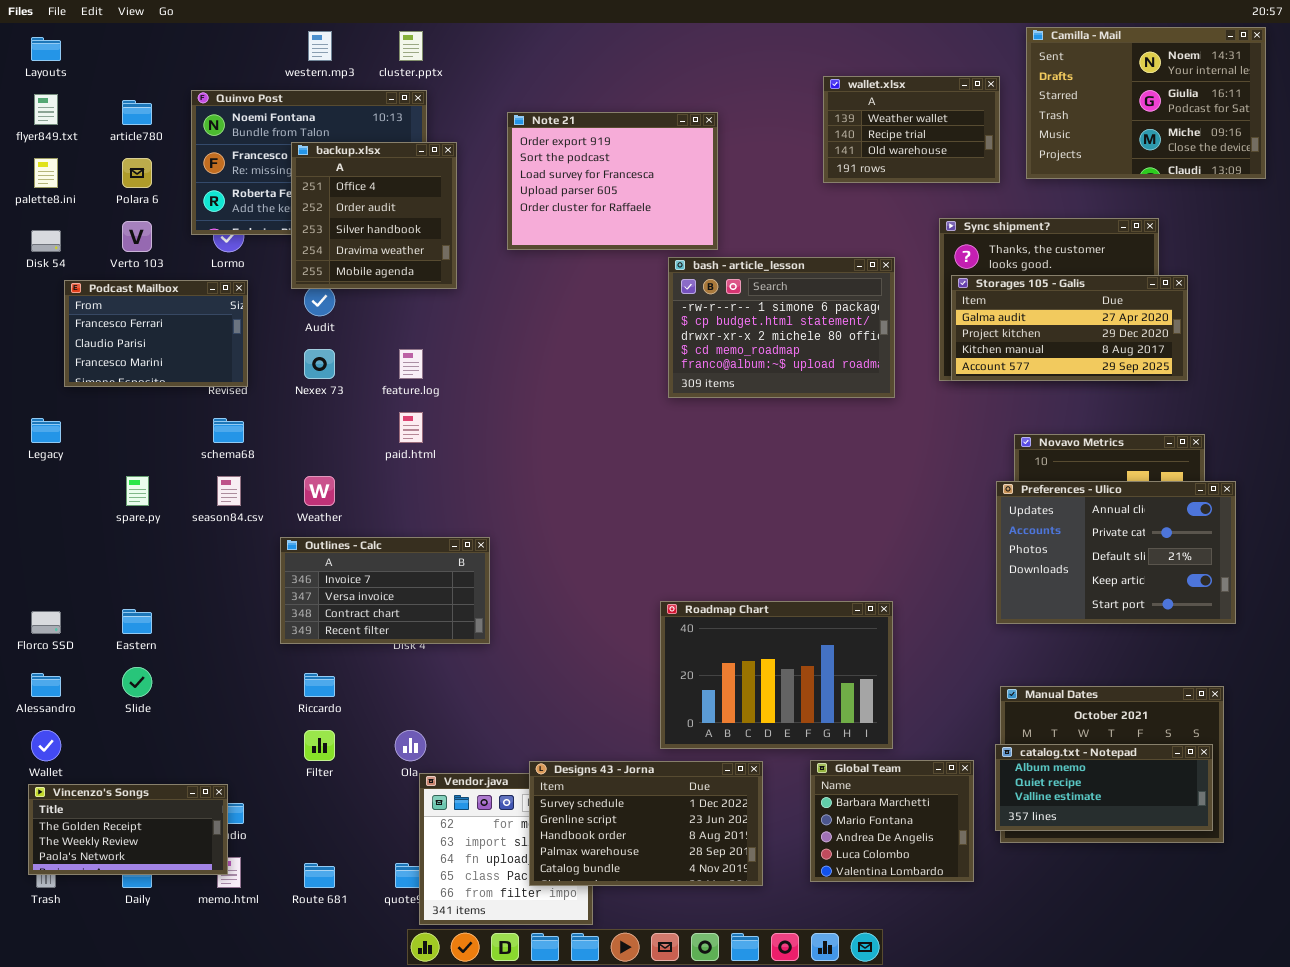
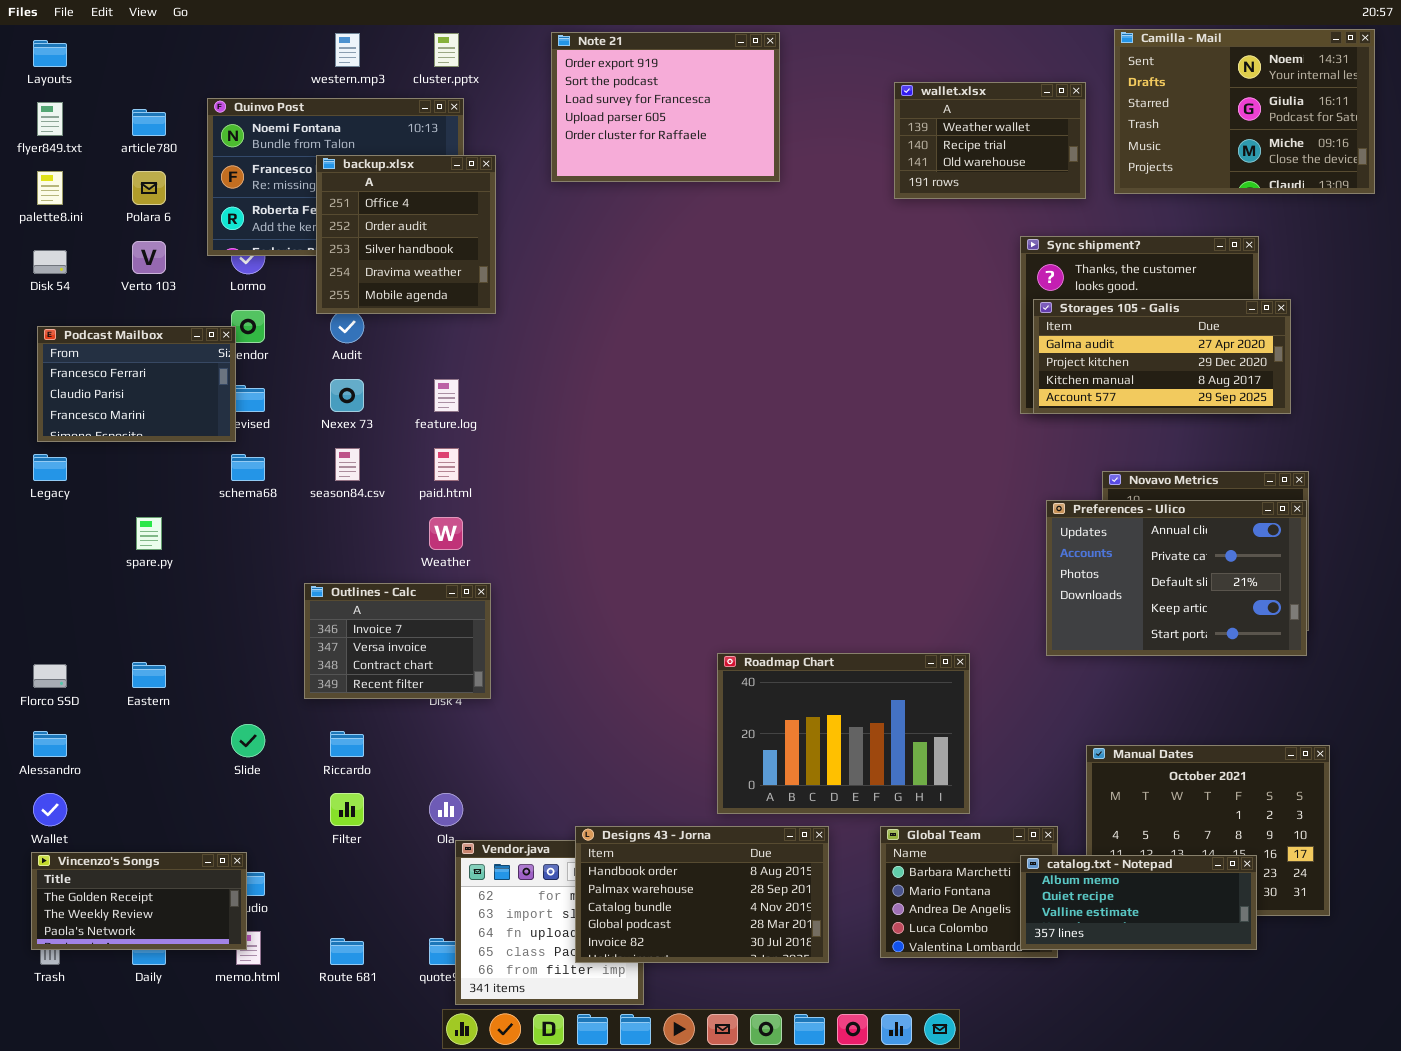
Note 21: [507,112,718,250] -> [551,32,780,182], moved
bash - article_lesson: [668,257,895,398] -> none, closed
Podcast Mailbox: [64,280,248,387] -> [37,326,236,442], moved
season84.csv: [217,476,241,506] -> [335,448,360,481], moved
Weather: [304,476,335,506] -> [429,517,463,550], moved
Preferences - Ulico: [996,481,1236,624] -> [1046,500,1307,656], moved
Outlines - Calc: [280,537,490,644] -> [304,583,491,699], resized
Slide: [122,667,152,697] -> [231,724,265,757], moved
catalog.txt - Notepad: [995,744,1213,831] -> [1020,855,1257,950], moved
Designs 43 - Jorna: [529,761,763,886] -> [575,826,829,963], scrolled down 2 rows

